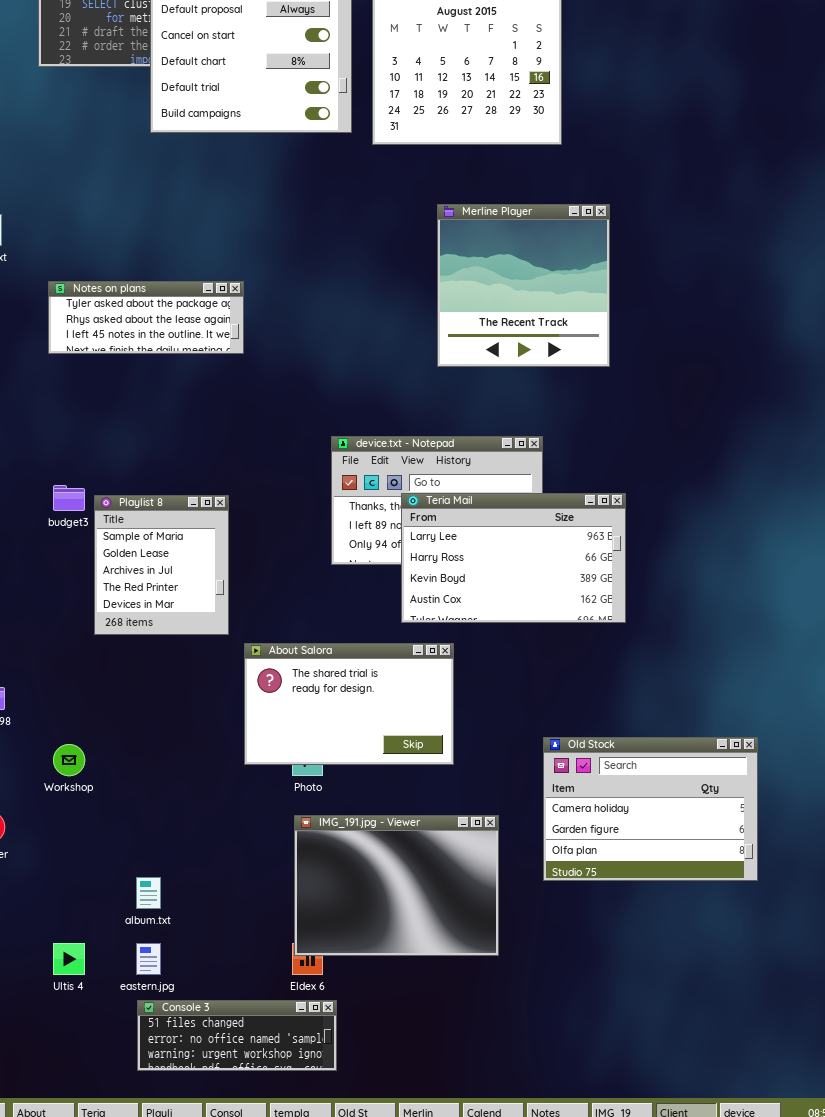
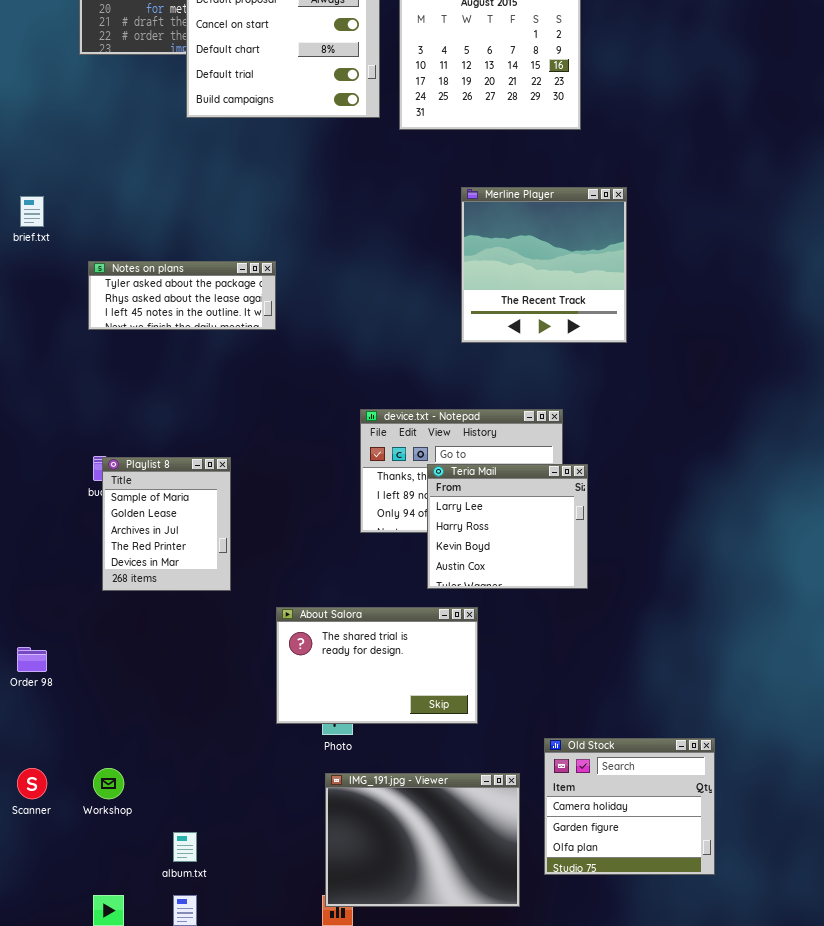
Teria Mail: [401,493,626,623] -> [427,464,588,589], resized
Playlist 8: [94,495,229,635] -> [102,457,231,591], moved
Old Stock: [543,737,758,881] -> [544,738,715,875], moved, resized
Workshop: [53,744,85,776] -> [93,768,124,799], moved

